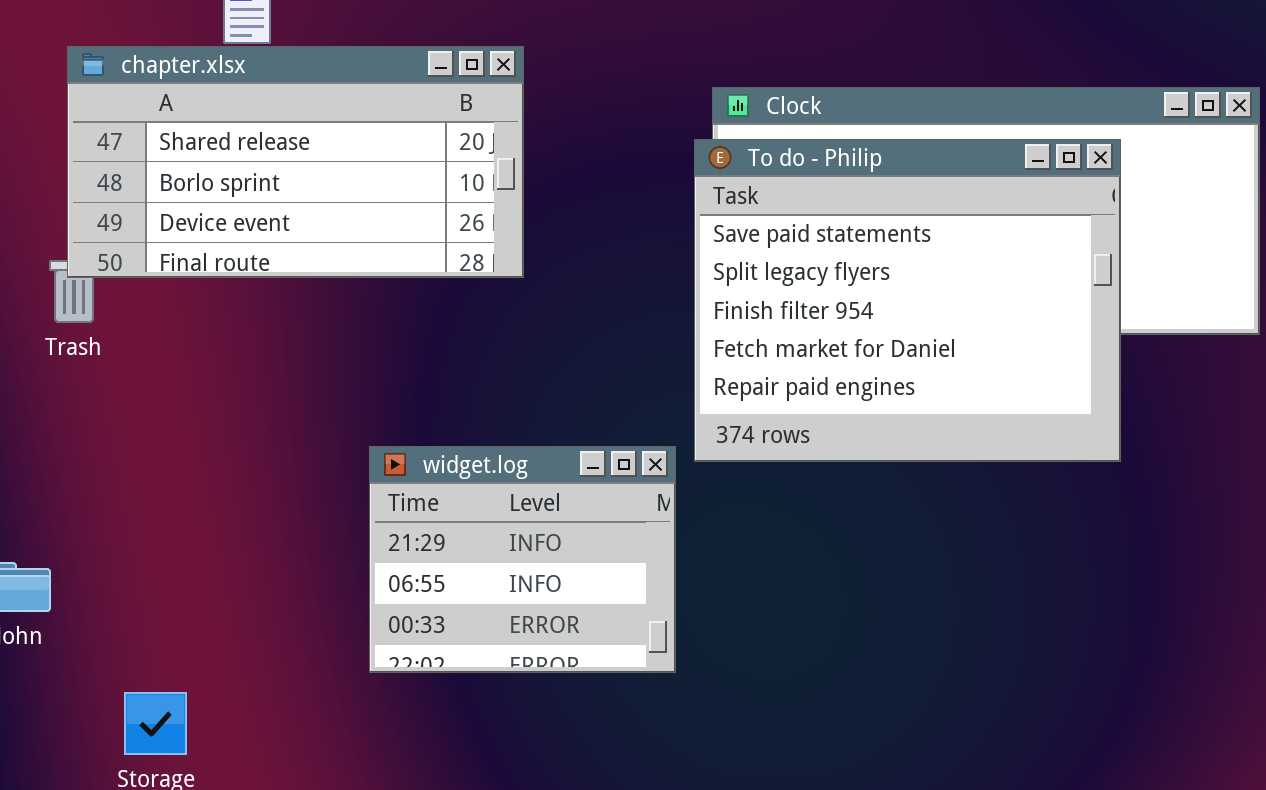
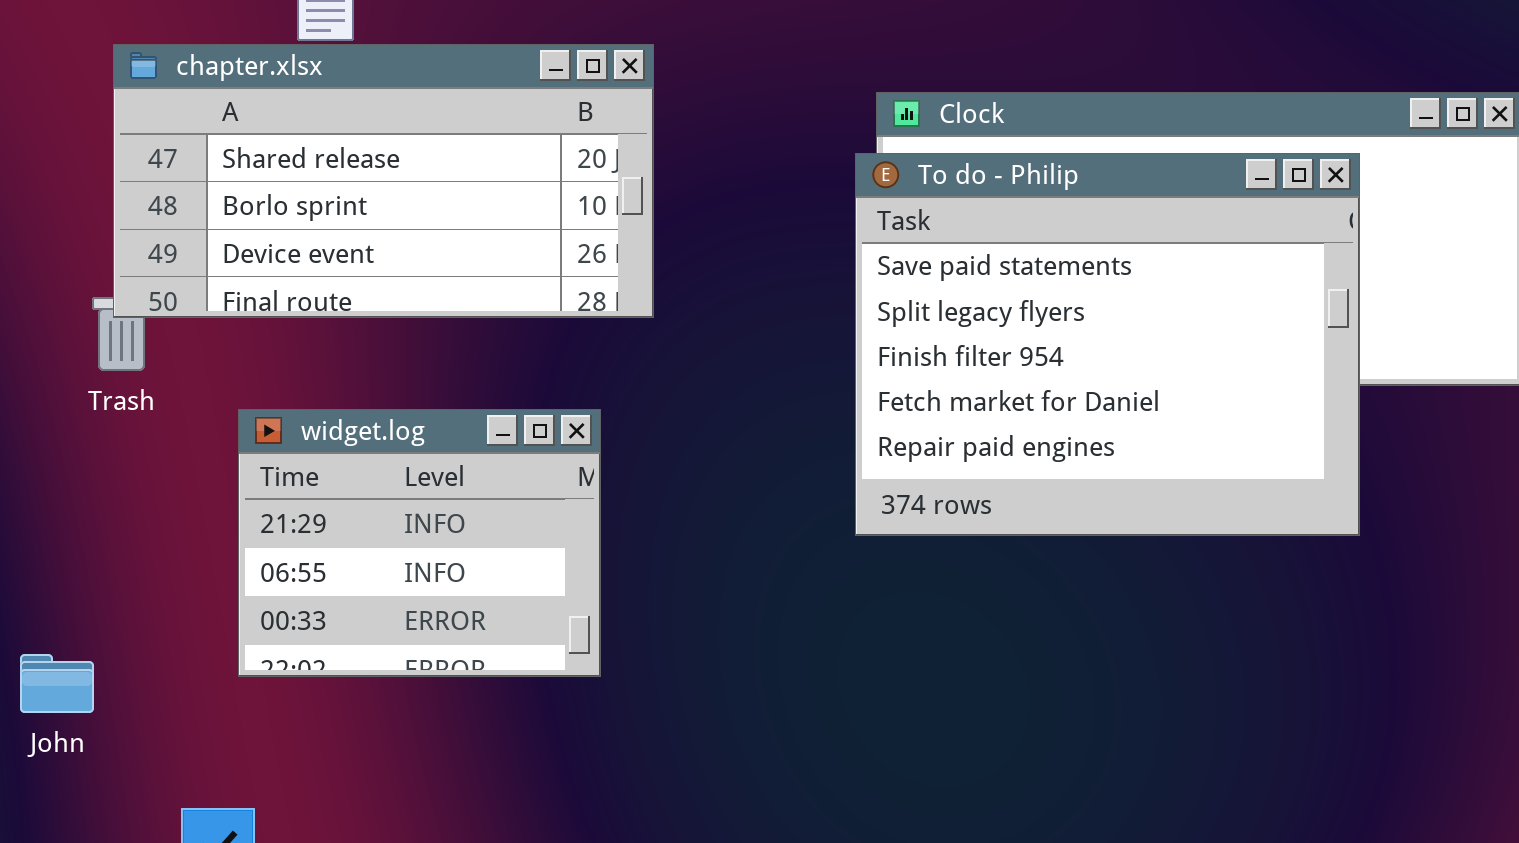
widget.log: [369,446,676,673] -> [238,409,601,677], moved

